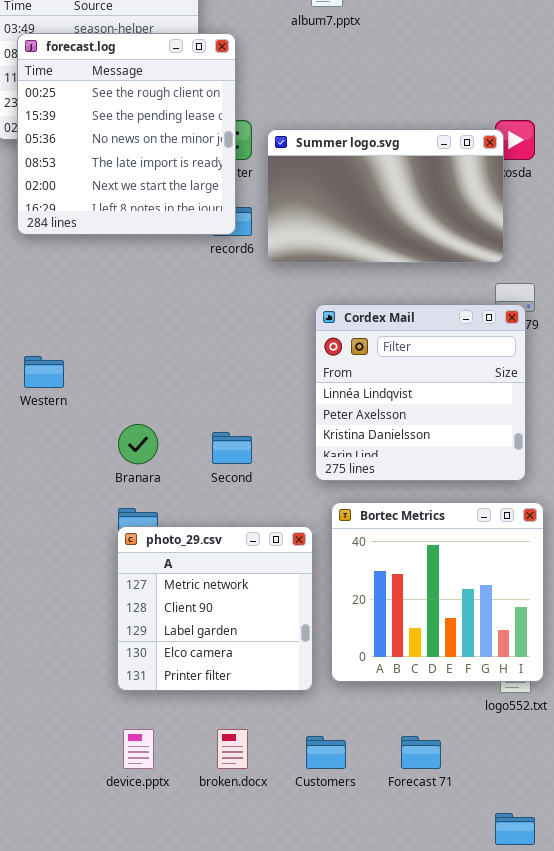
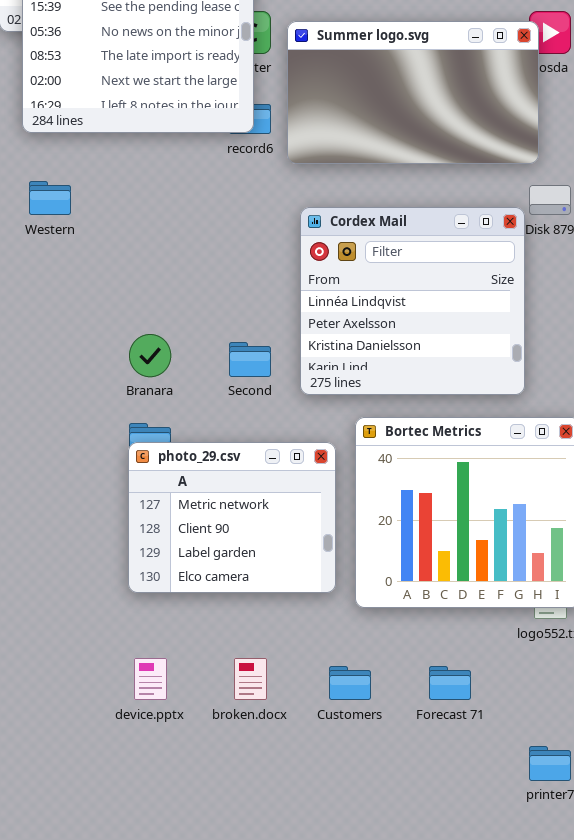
Cordex Mail: [315,304,526,481] -> [300,207,525,395], moved
Western: [24,356,64,388] -> [29,181,71,215], moved
photo_29.csv: [117,526,313,691] -> [128,442,336,593], resized

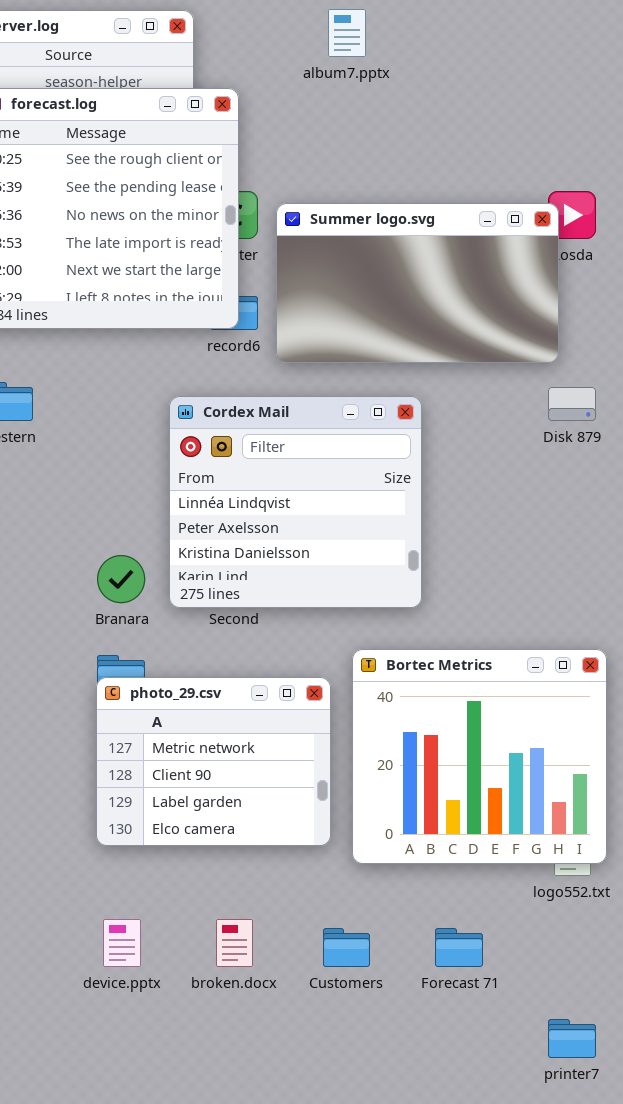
Cordex Mail: [300,207,525,395] -> [169,396,422,608], moved

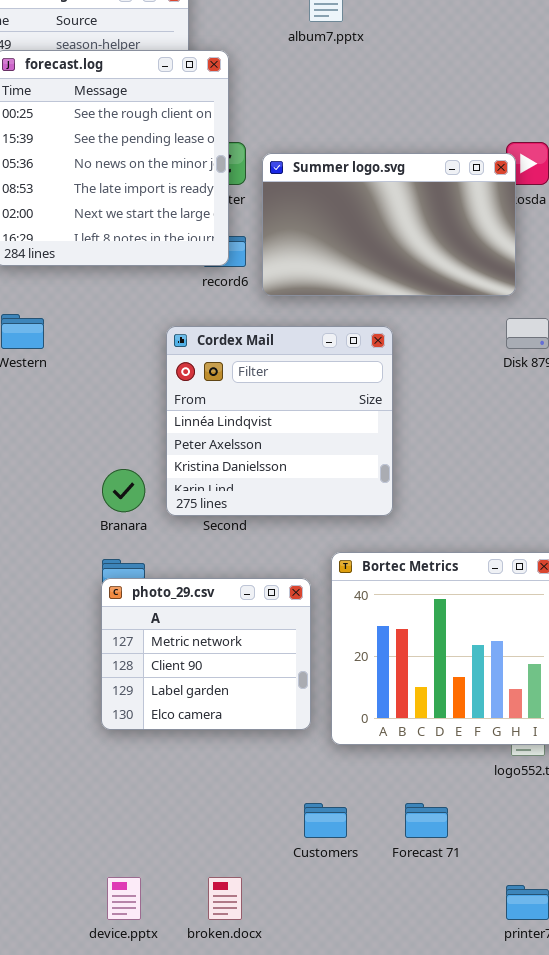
device.pptx: [103,919,141,967] -> [107,877,141,920], moved
broken.docx: [216,919,253,967] -> [208,877,242,920], moved

